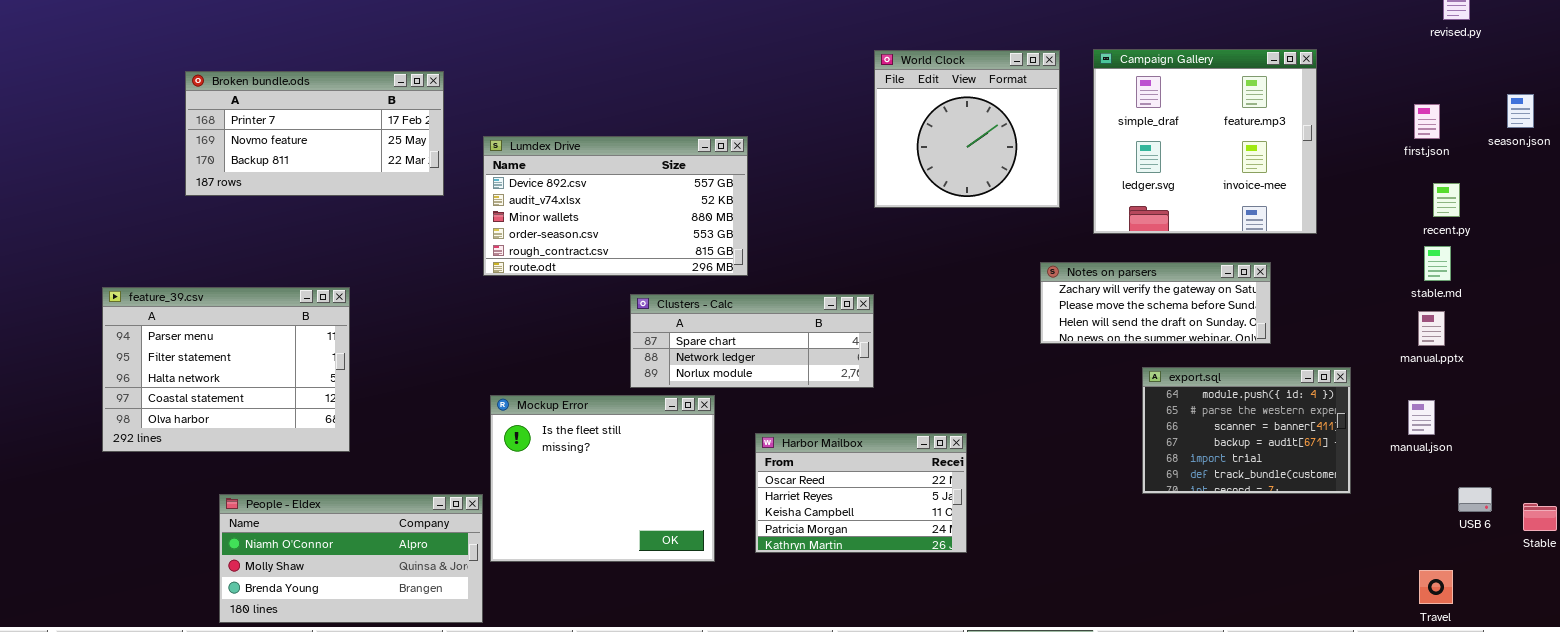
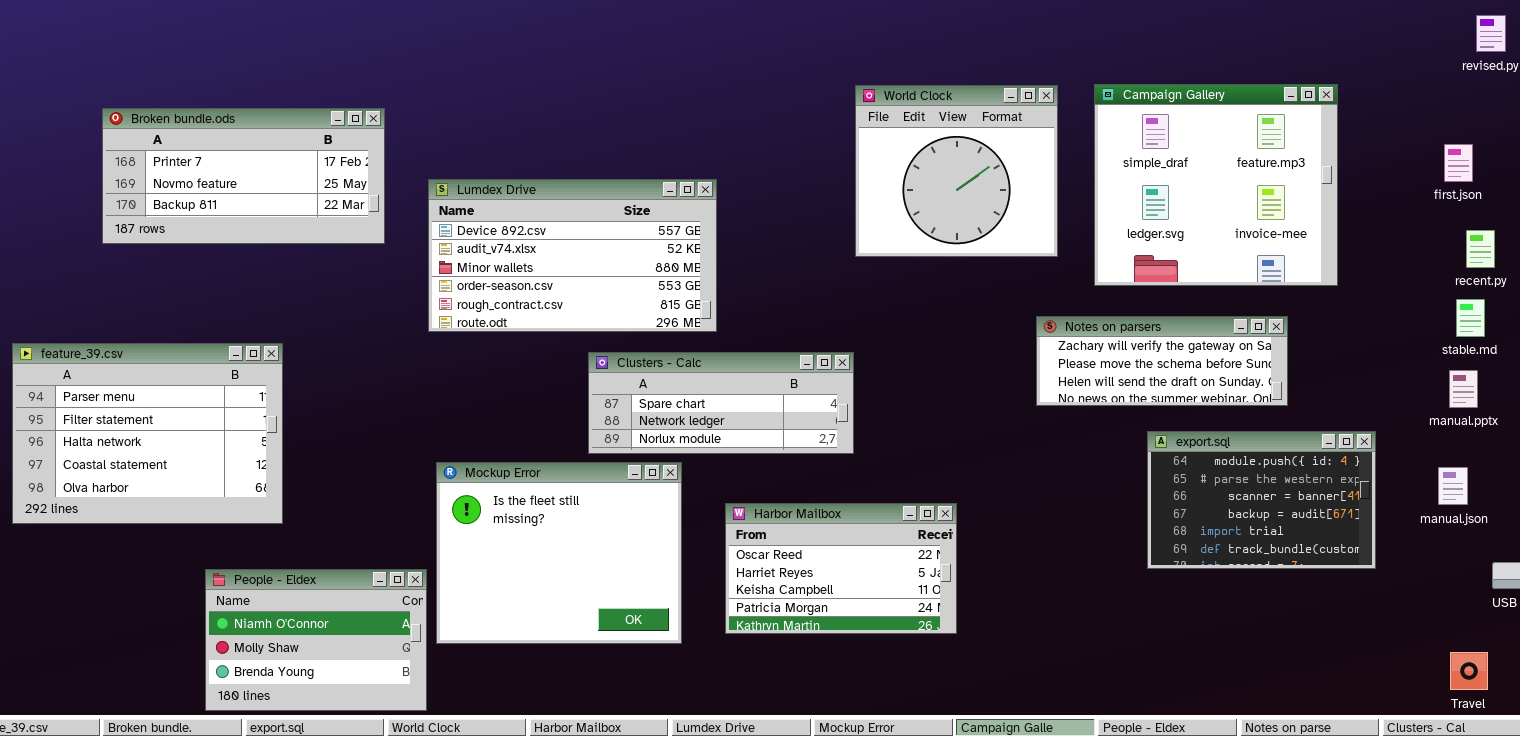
People - Eldex: [219,494,483,623] -> [205,569,427,711], resized

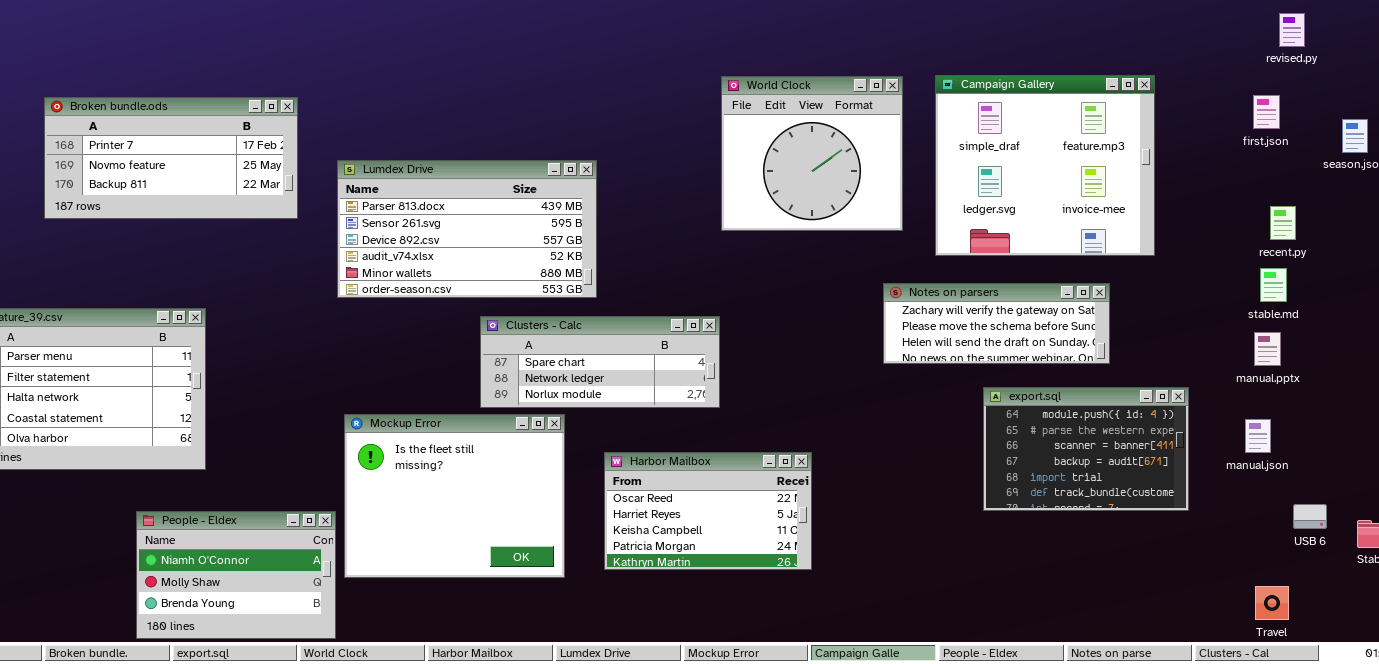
first.json: [1444,144,1473,182] -> [1253,95,1280,129], moved
Lumdex Drive: [428,179,717,332] -> [337,160,597,298], scrolled up 2 rows

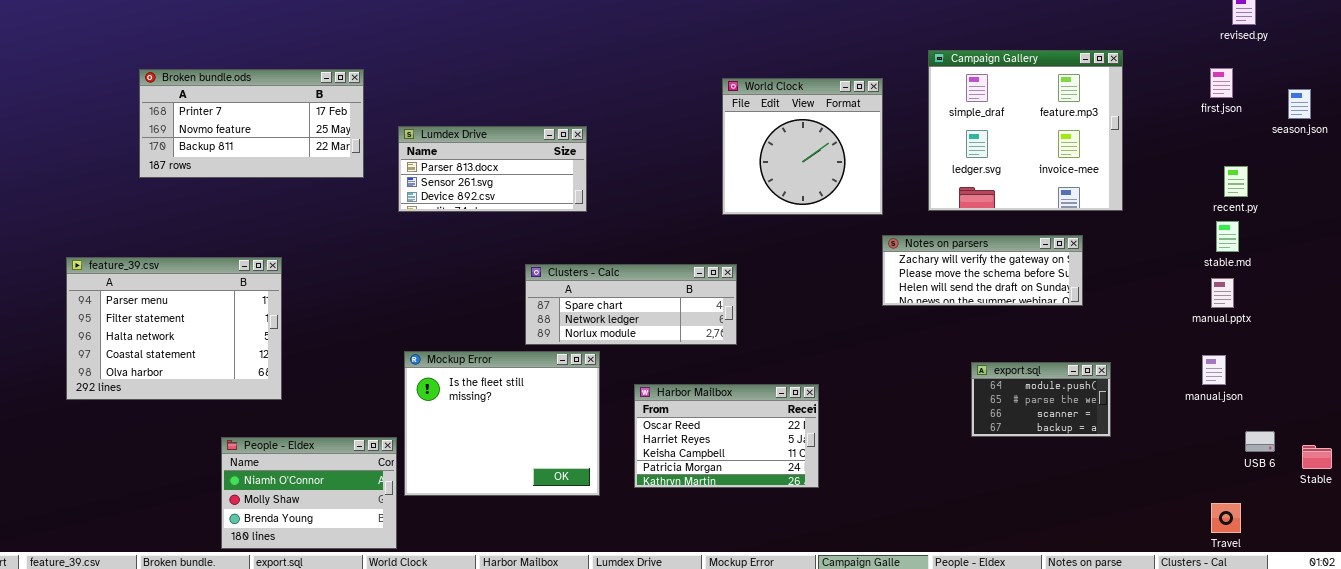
World Clock: [721,76,903,231] -> [722,78,883,215], moved
Lumdex Drive: [337,160,597,298] -> [398,126,587,212], resized
export.sql: [983,387,1189,511] -> [971,362,1111,437], resized

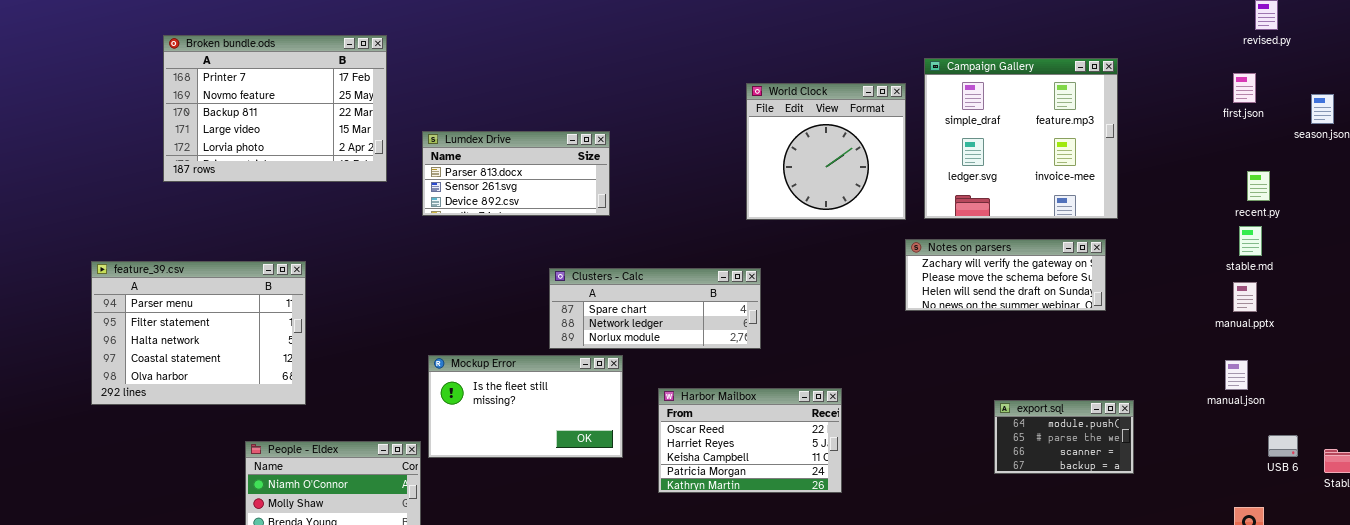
Campaign Gallery: [928,50,1123,211] -> [924,58,1118,219], moved
Broken bundle.ods: [139,69,364,178] -> [163,35,387,182], resized
Mockup Error: [404,351,600,496] -> [428,355,623,458], resized
export.sql: [971,362,1111,437] -> [994,400,1134,474], moved

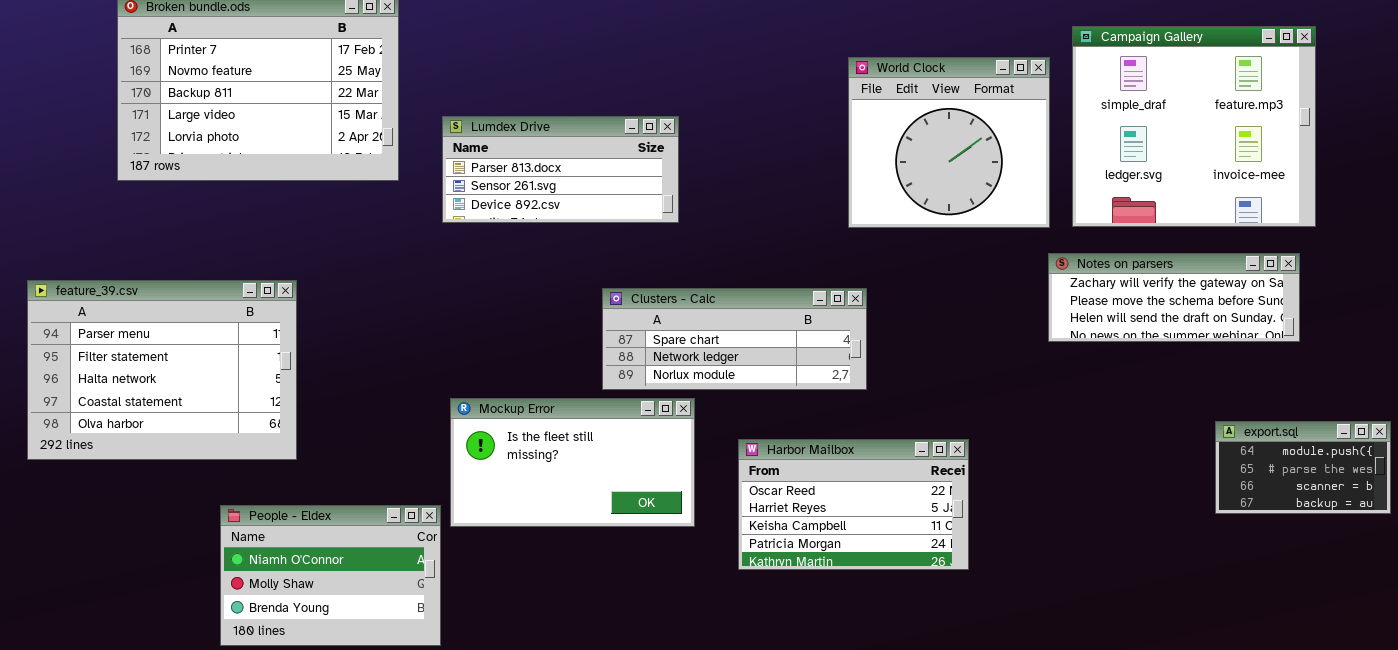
export.sql: [994,400,1134,474] -> [1215,421,1391,514], moved

